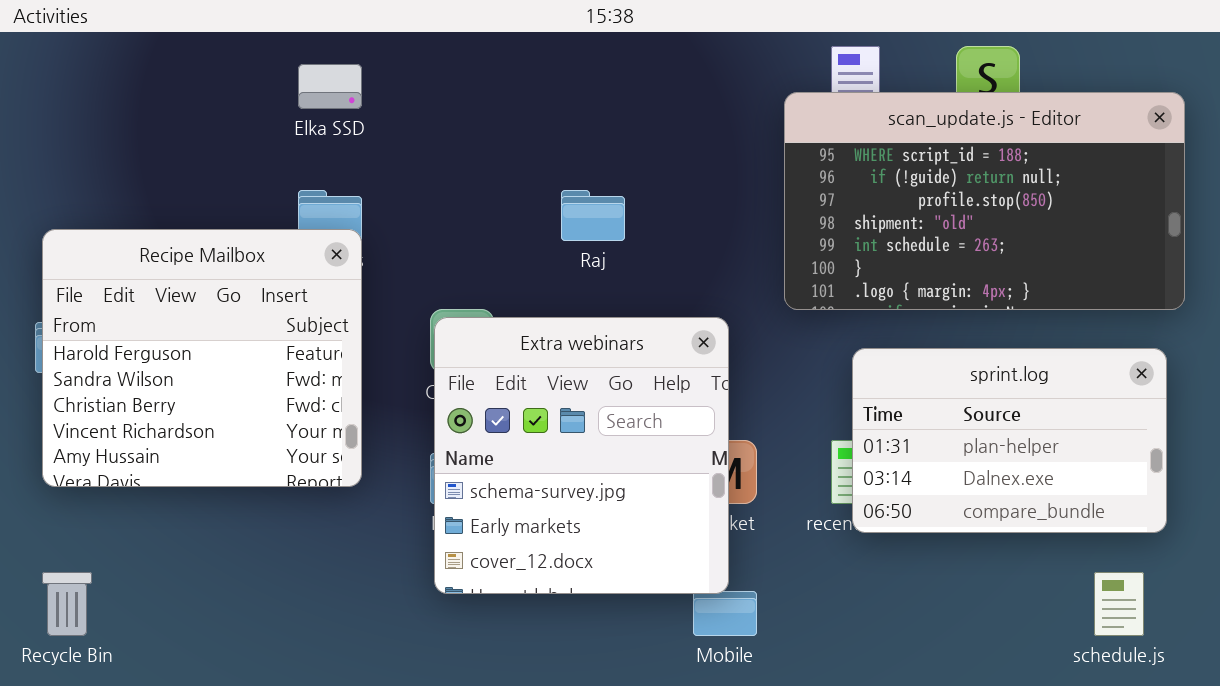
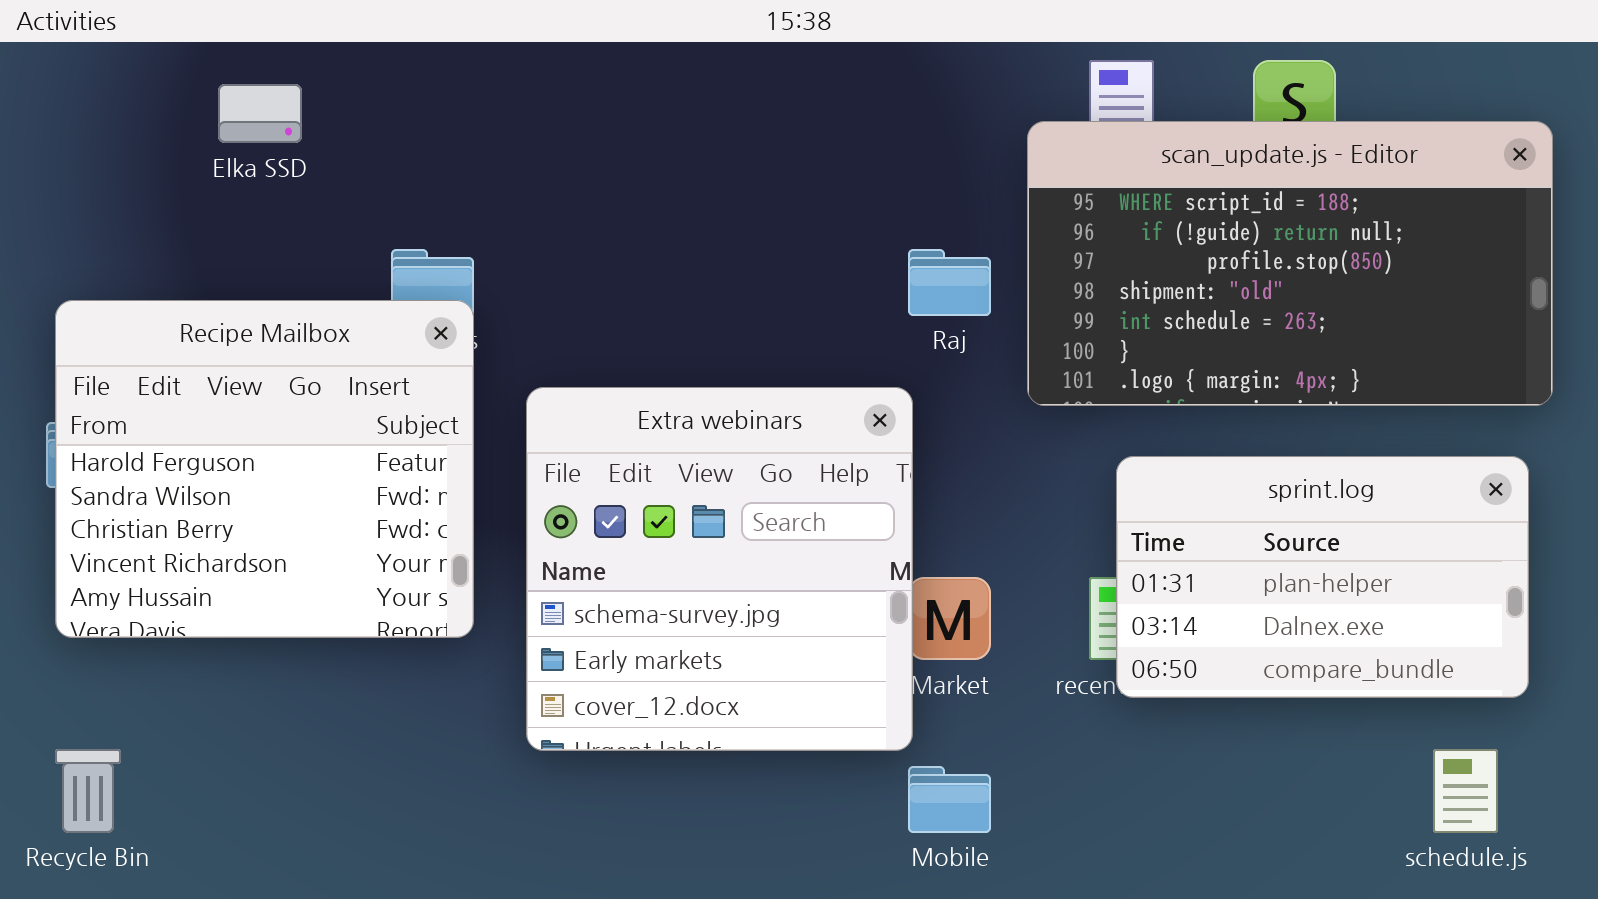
Elka SSD: [298,64,362,109] -> [218,84,302,143], moved
Raj: [561,190,625,241] -> [908,249,991,316], moved
Extra webinars: [434,317,729,594] -> [526,387,913,751], moved

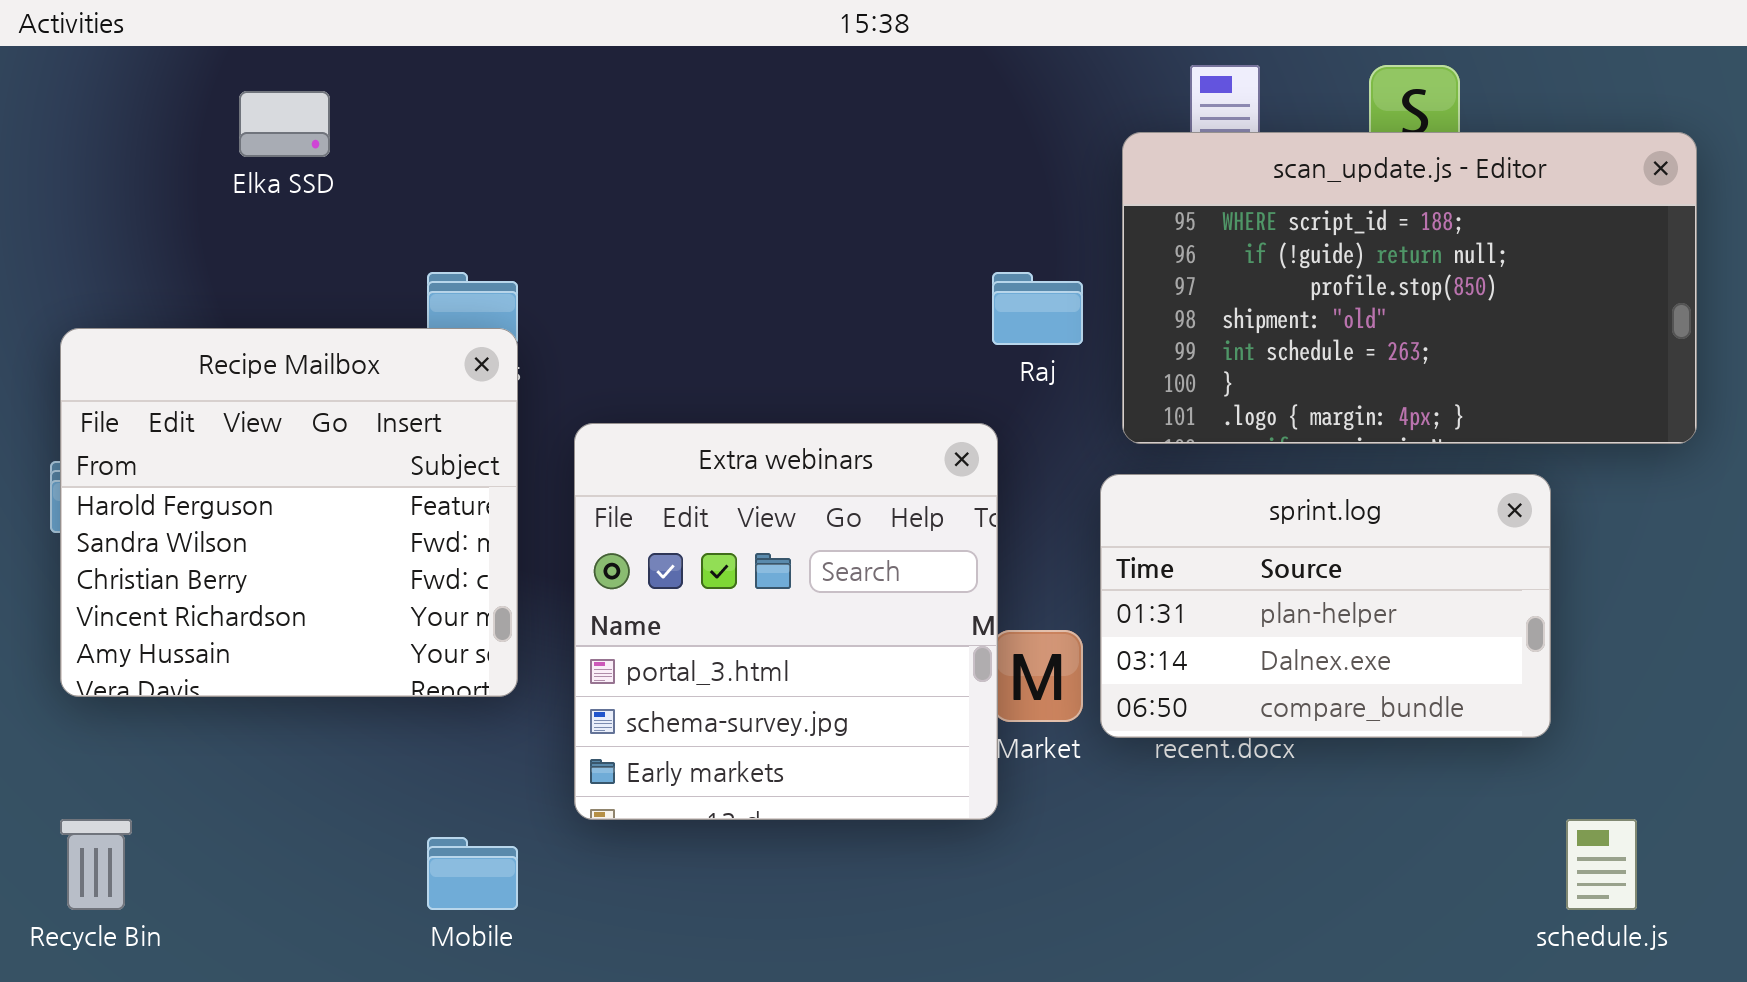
Extra webinars: [526,387,913,751] -> [574,423,998,820], scrolled up 1 row
sprint.log: [1116,456,1529,698] -> [1100,474,1551,738], moved
Mobile: [908,766,991,833] -> [427,837,518,910], moved

